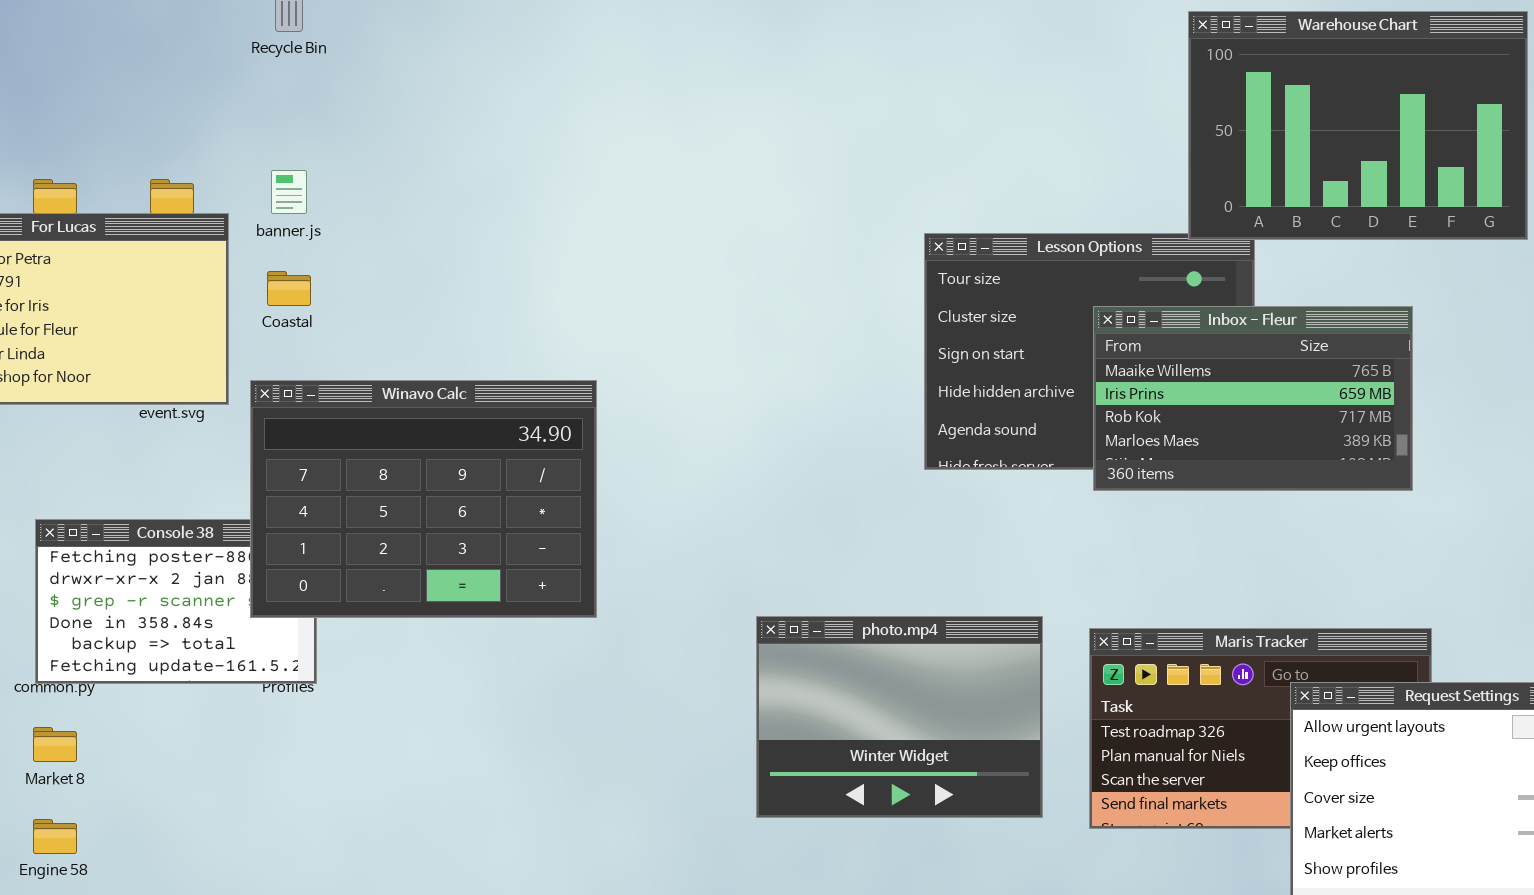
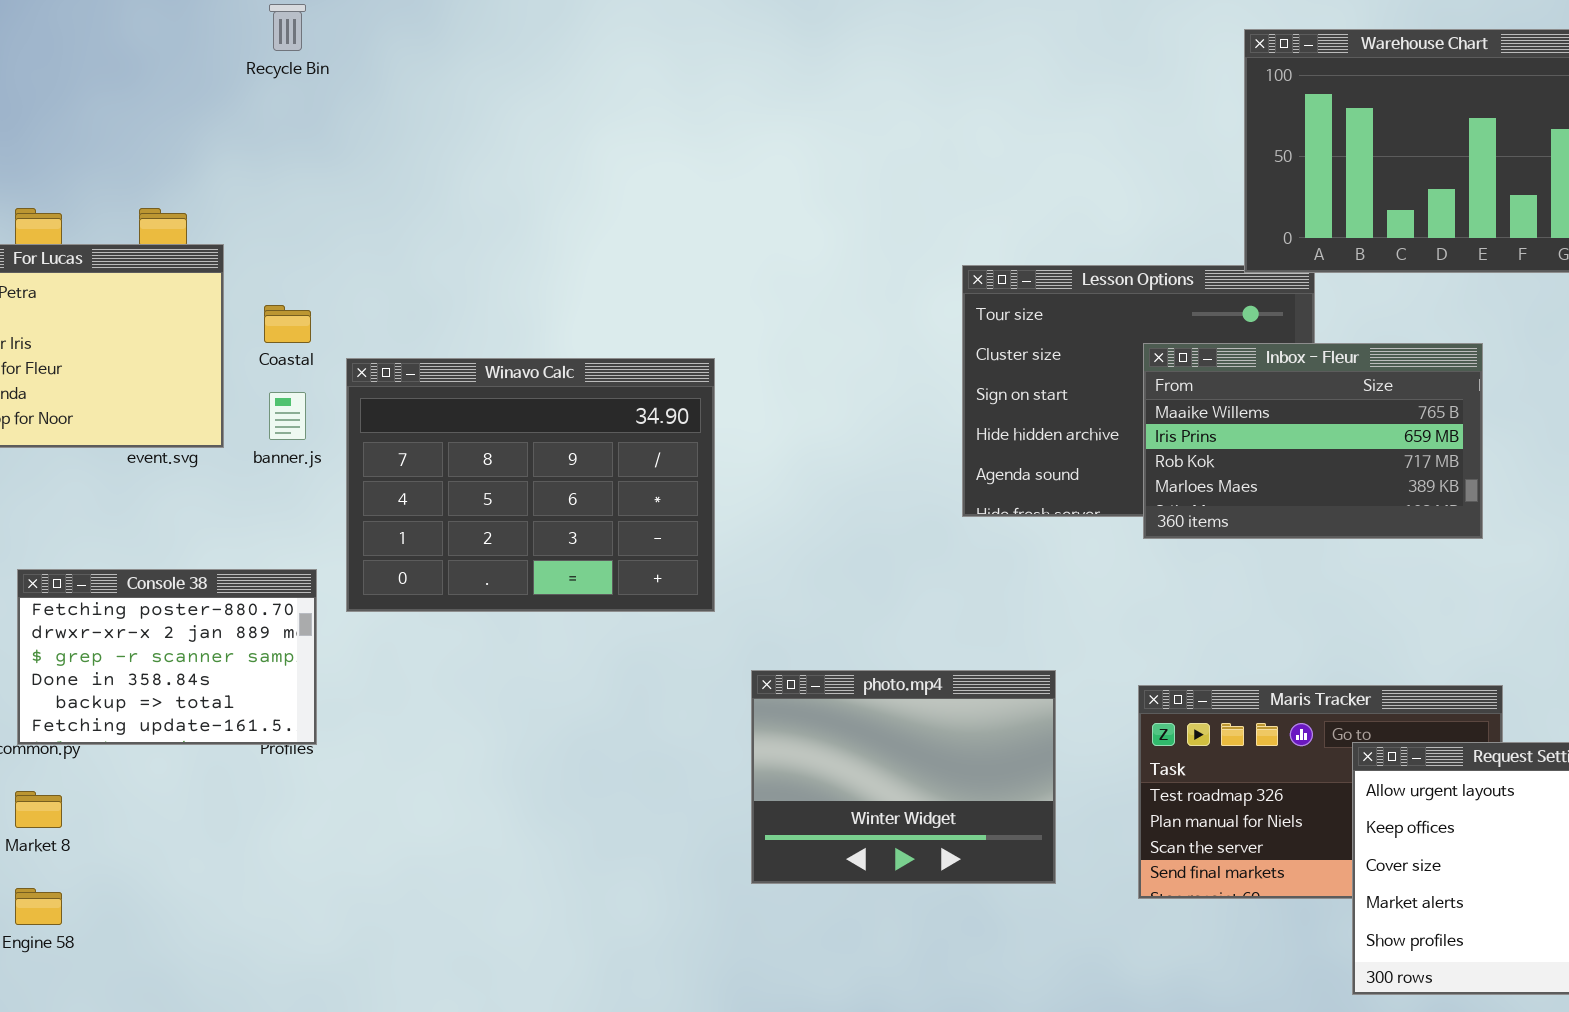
banner.js: [271,170,307,214] -> [269,392,306,440], moved
Winavo Calc: [250,380,597,618] -> [346,358,715,612], moved
photo.mp4: [756,616,1043,818] -> [751,670,1056,884], moved

